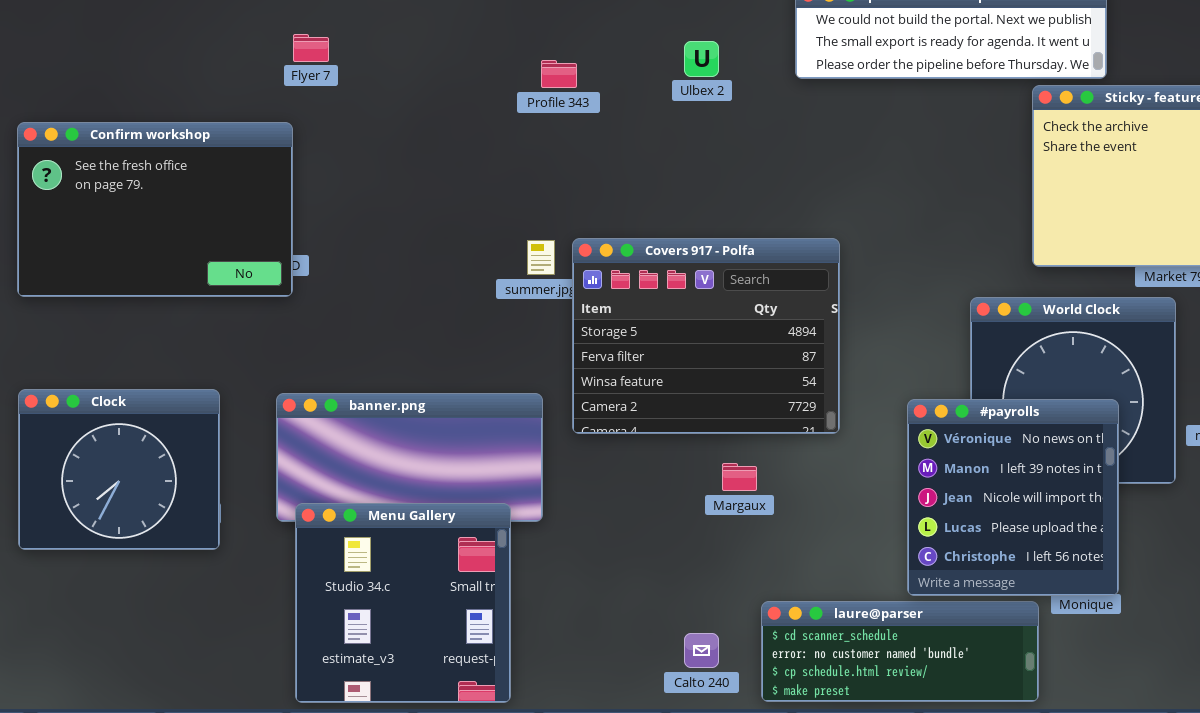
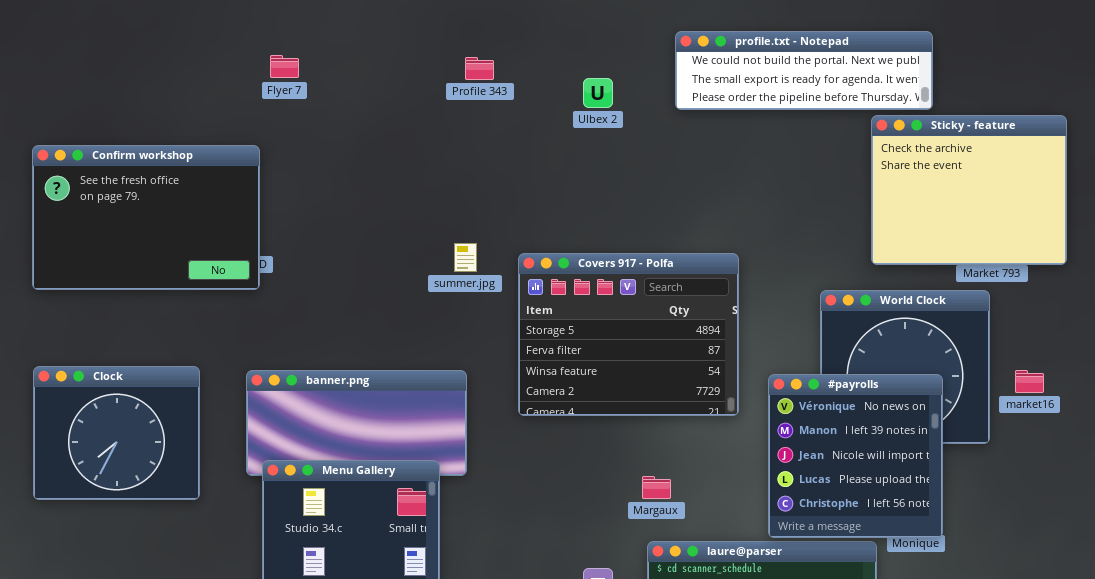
Flyer 7: [293,34,329,62] -> [270,55,299,78], moved
Profile 343: [541,60,577,88] -> [465,57,494,80], moved
Covers 917 - Polfa: [572,238,840,434] -> [518,253,739,416], moved
Margaux: [722,463,757,491] -> [642,476,671,499], moved

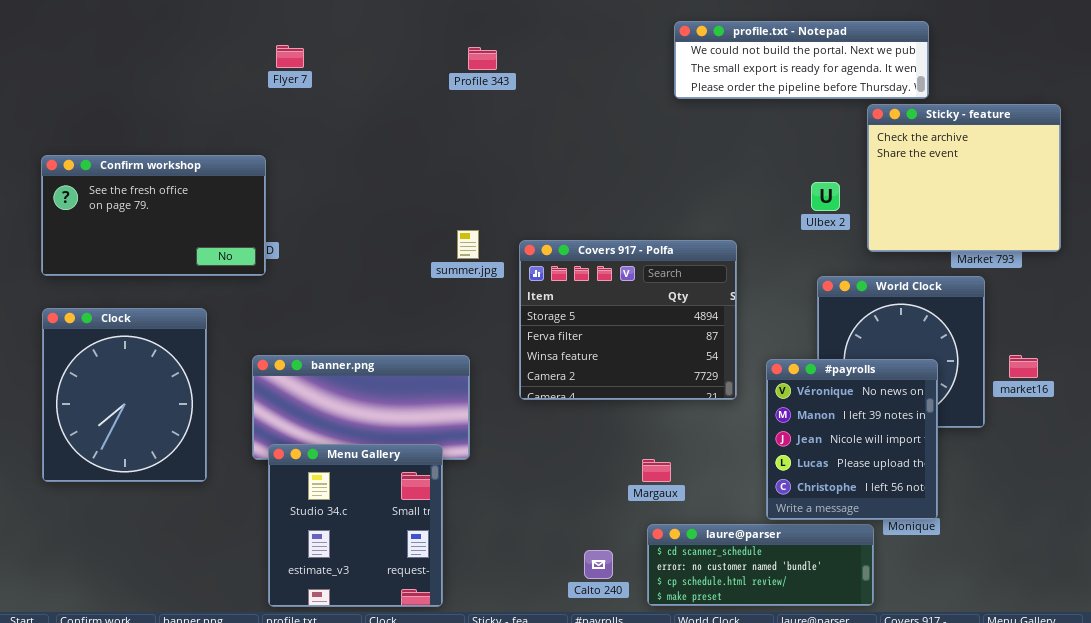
Ulbex 2: [583,78,613,108] -> [811,182,840,211], moved
Confirm workshop: [32,145,260,290] -> [41,155,266,276], resized
Clock: [33,366,200,500] -> [42,308,207,482], resized

